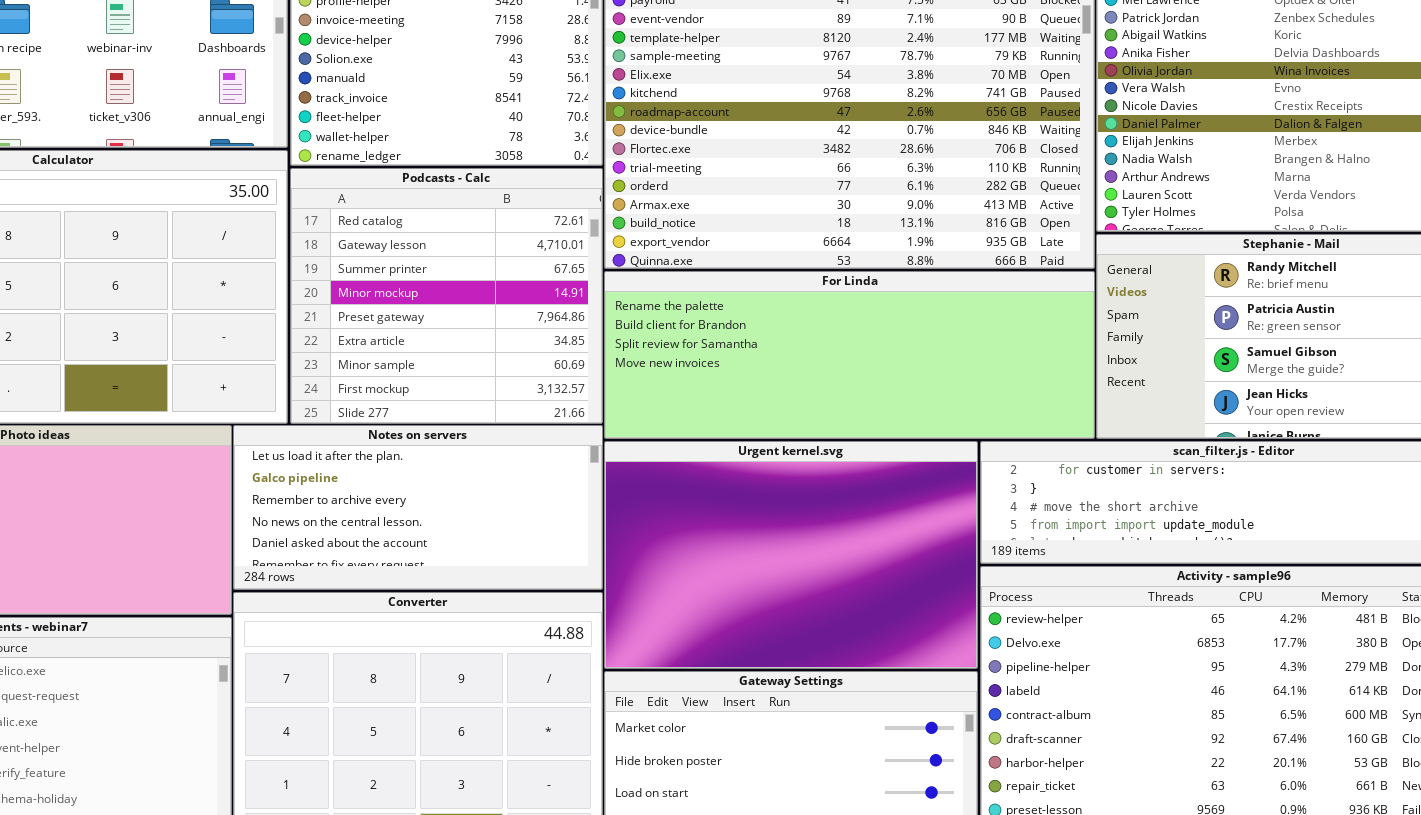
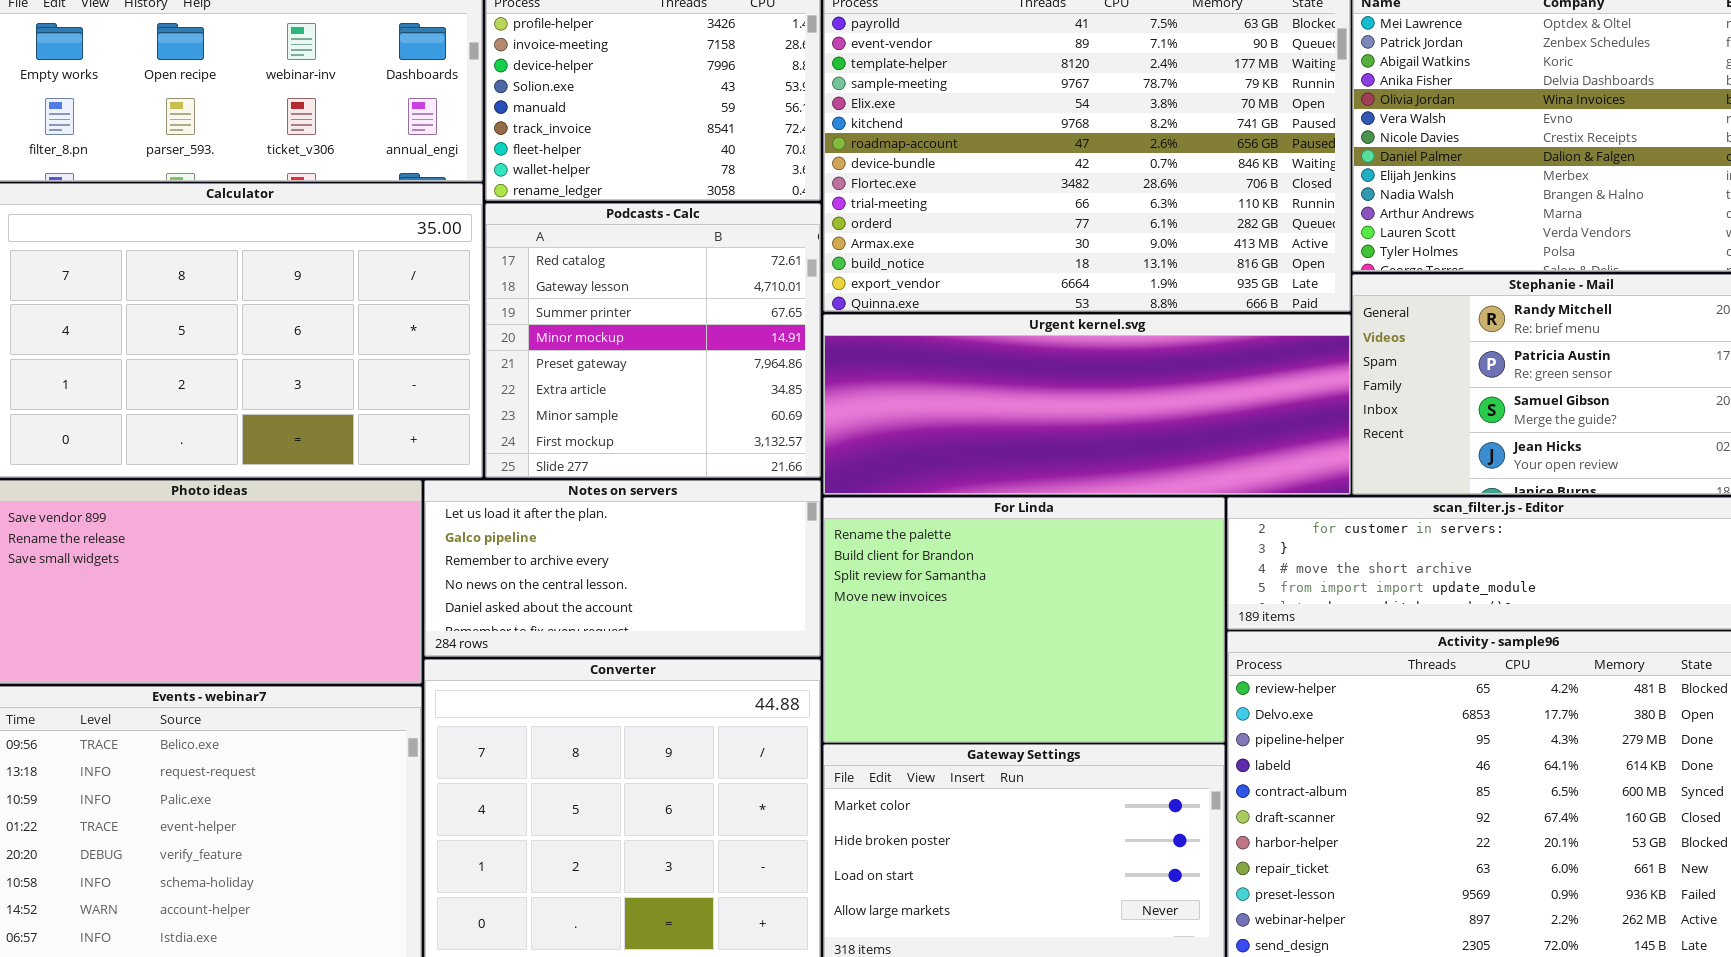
For Linda: [604,271,1095,439] -> [823,497,1225,743], moved, resized
Urgent kernel.svg: [604,441,978,669] -> [823,314,1351,495], moved, resized

